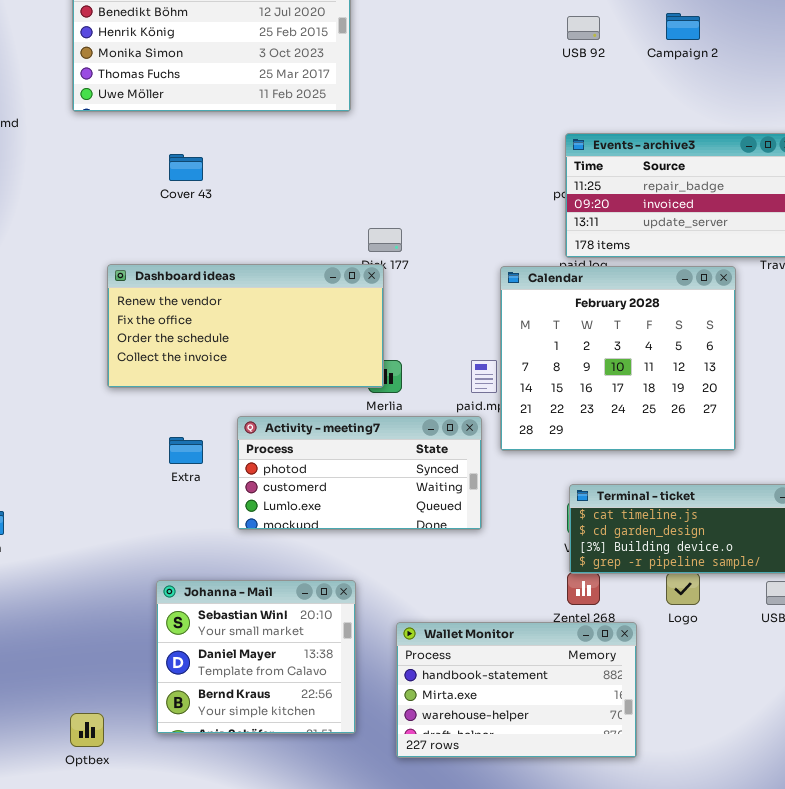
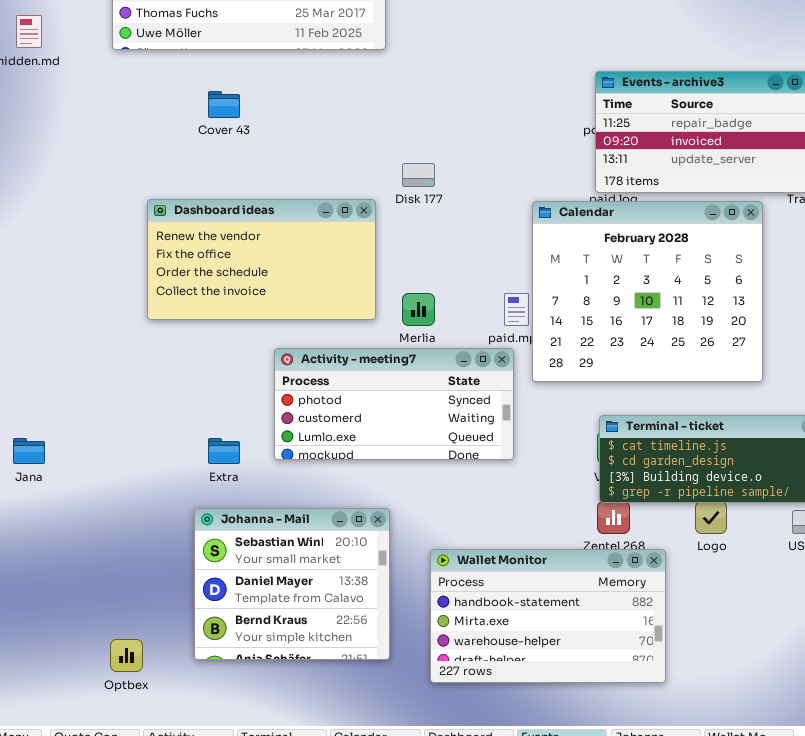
Dashboard ideas: [107,264,384,388] -> [147,199,376,320], resized
Extra: [169,437,203,464] -> [208,438,240,464], moved

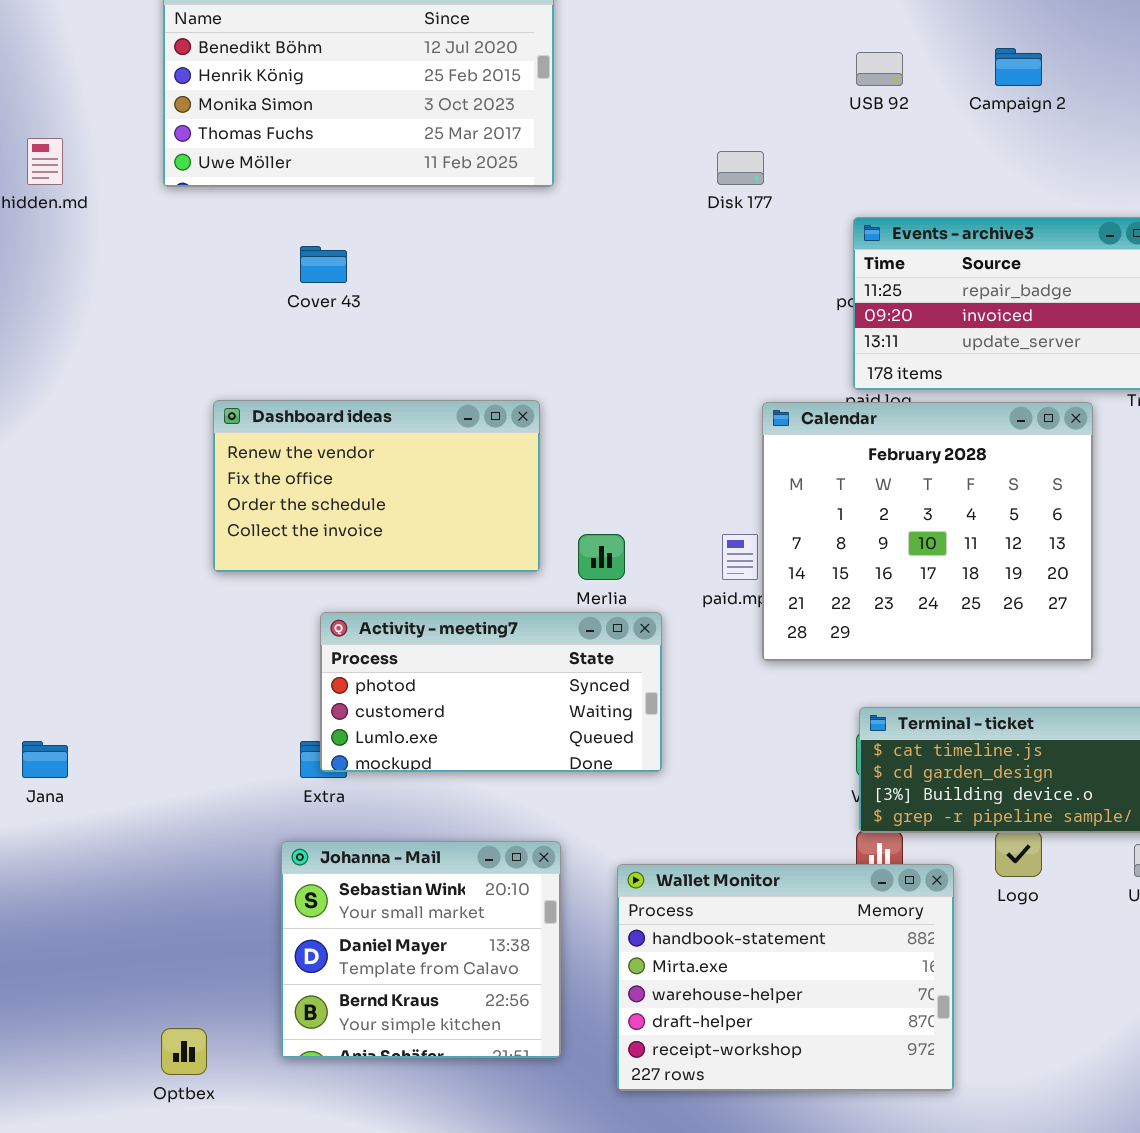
Disk 177: [402,163,435,187] -> [717,151,764,185], moved
Activity - meeting7: [274,348,514,460] -> [320,612,662,772], moved
Wallet Monitor: [430,549,666,683] -> [617,864,954,1091], resized

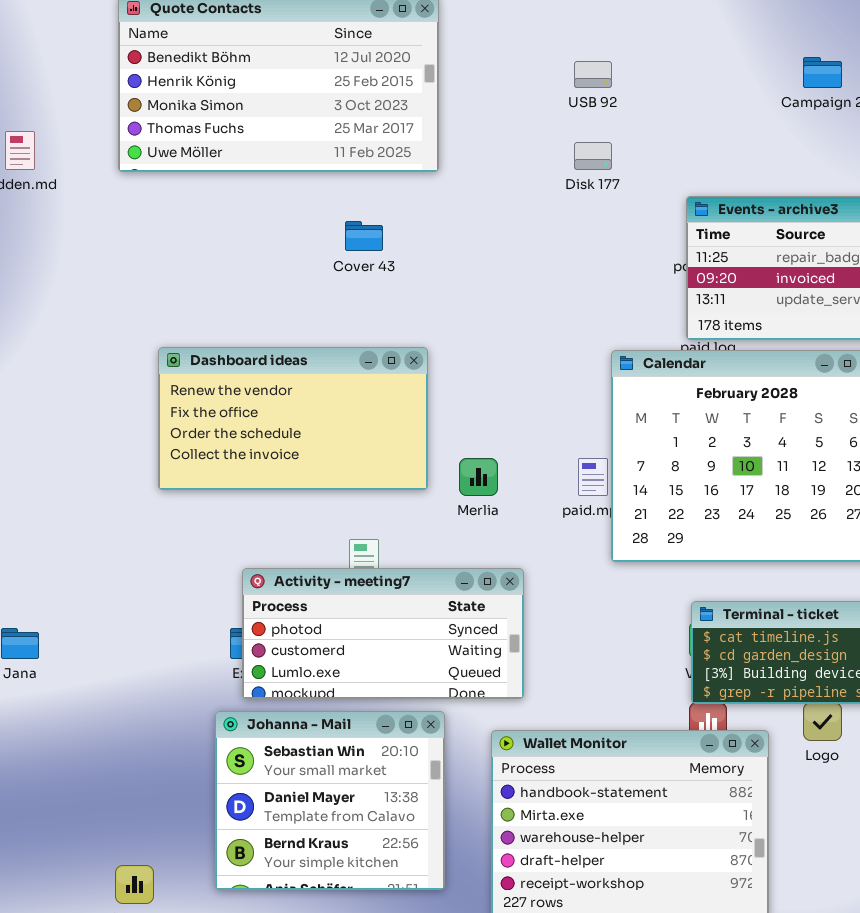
USB 92: [856,52,903,86] -> [574,61,612,88], moved
Cover 43: [300,246,347,283] -> [345,221,383,251], moved
Activity - meeting7: [320,612,662,772] -> [242,568,524,699], moved

